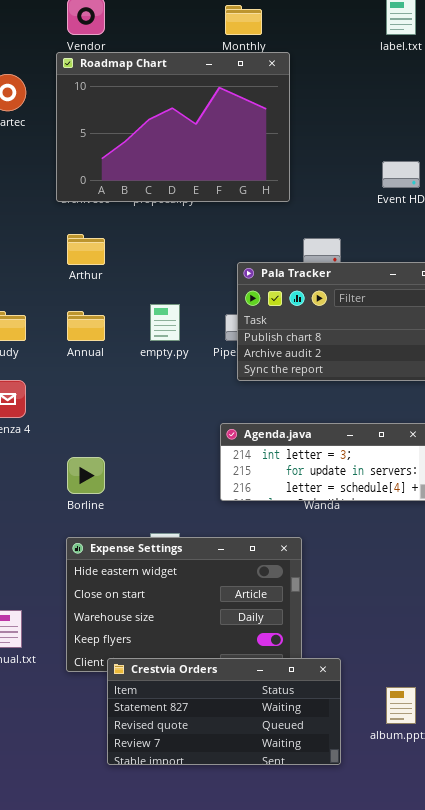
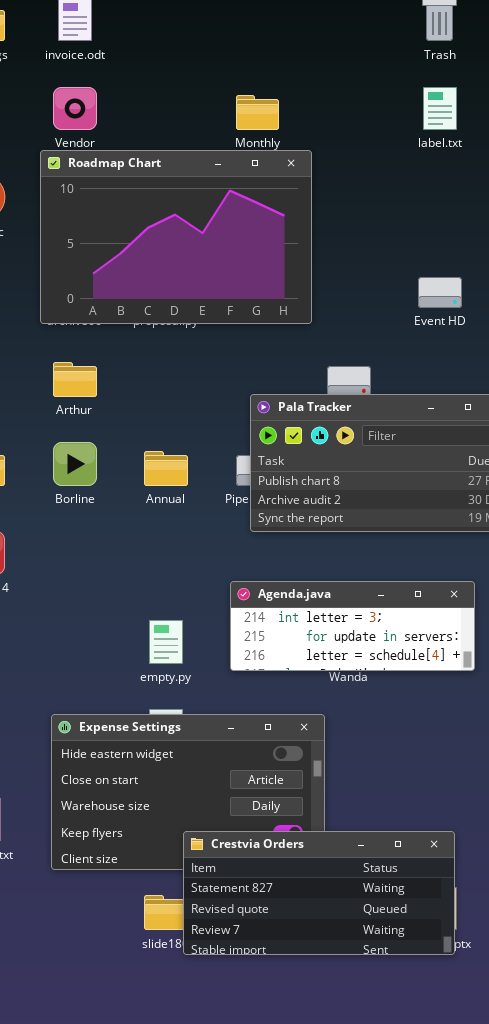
empty.py: [150,304,180,341] -> [149,620,183,664], moved
Annual: [67,311,105,341] -> [144,451,188,486], moved
Borline: [67,457,105,494] -> [53,442,97,486], moved
Crestvia Orders: [107,658,341,765] -> [183,831,455,955], moved

